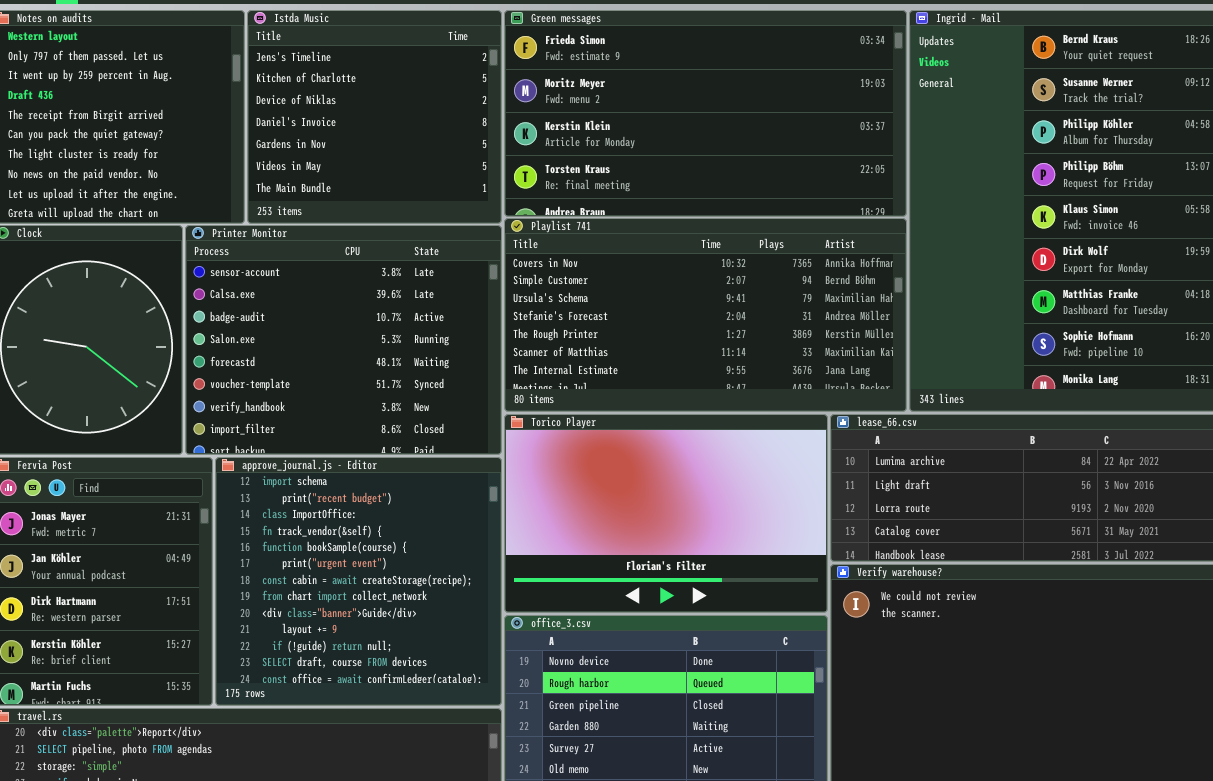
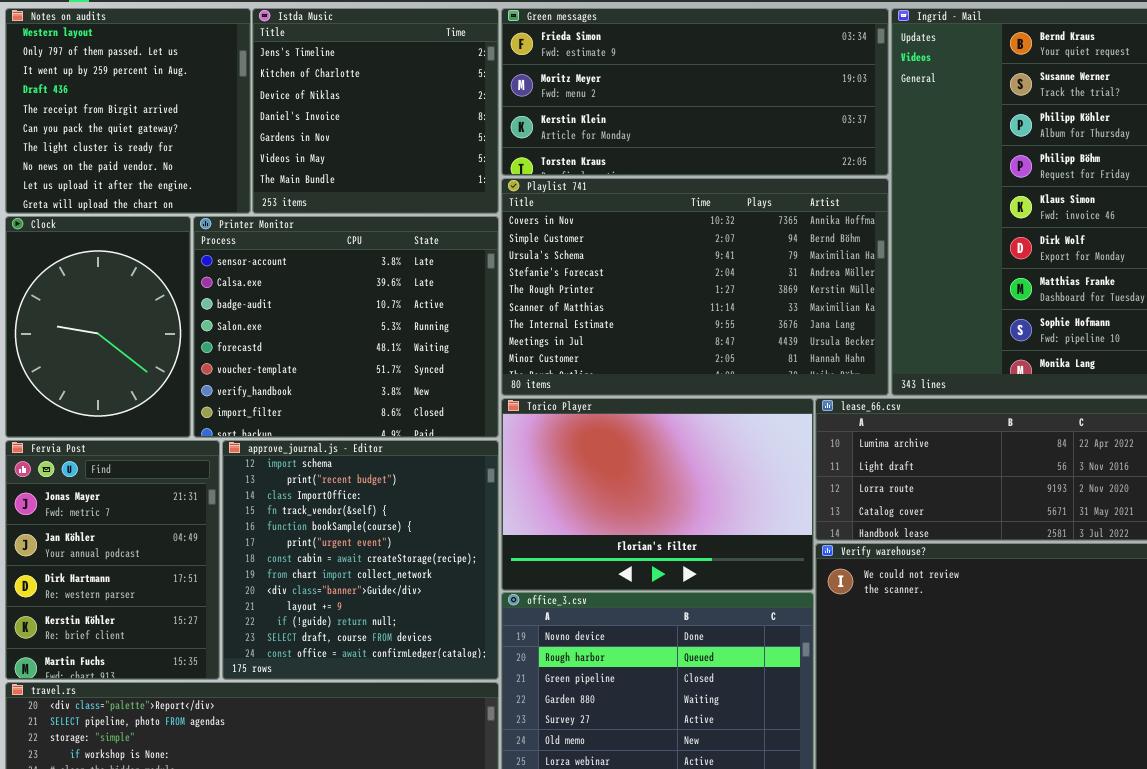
Green messages: [504,10,907,217] -> [501,8,889,176], resized
Playlist 741: [504,218,907,412] -> [501,178,889,396], resized

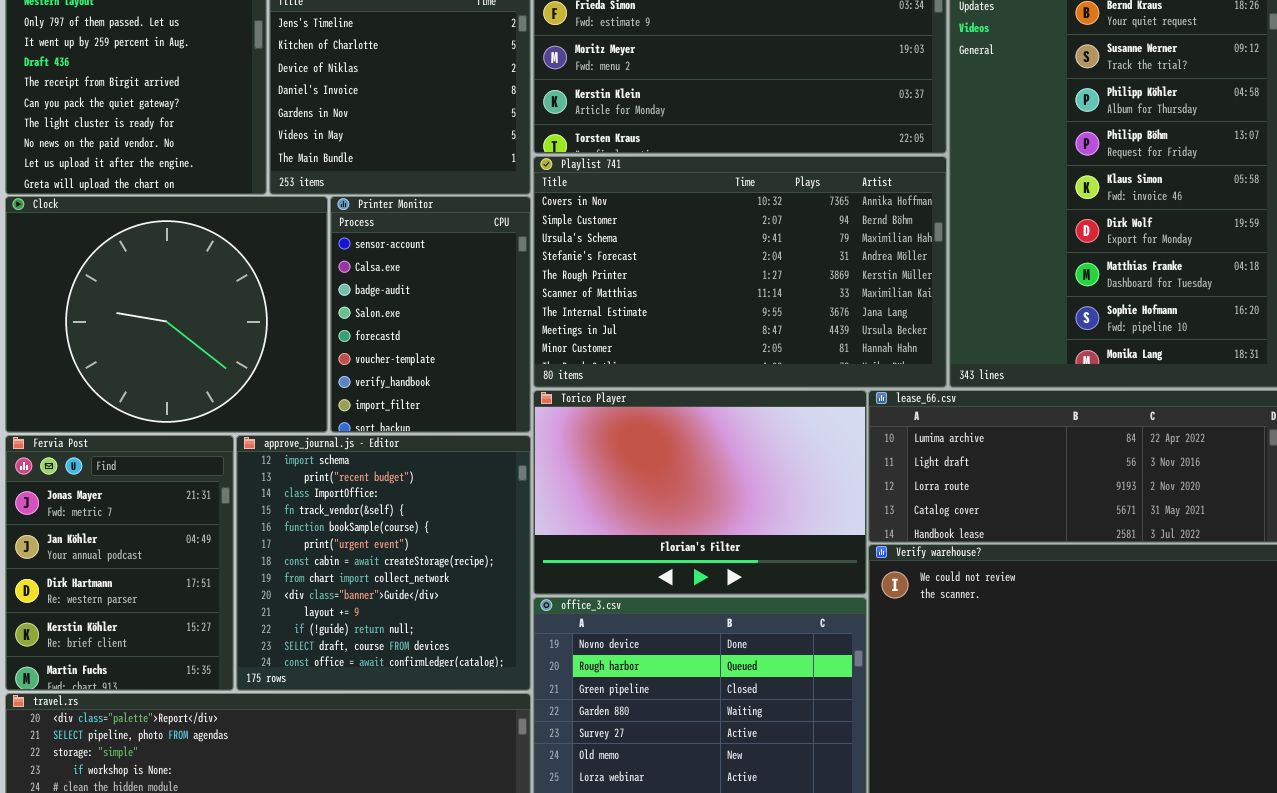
Clock: [5,216,191,438] -> [5,196,328,433], resized
Printer Monitor: [193,216,499,438] -> [330,196,531,433], resized

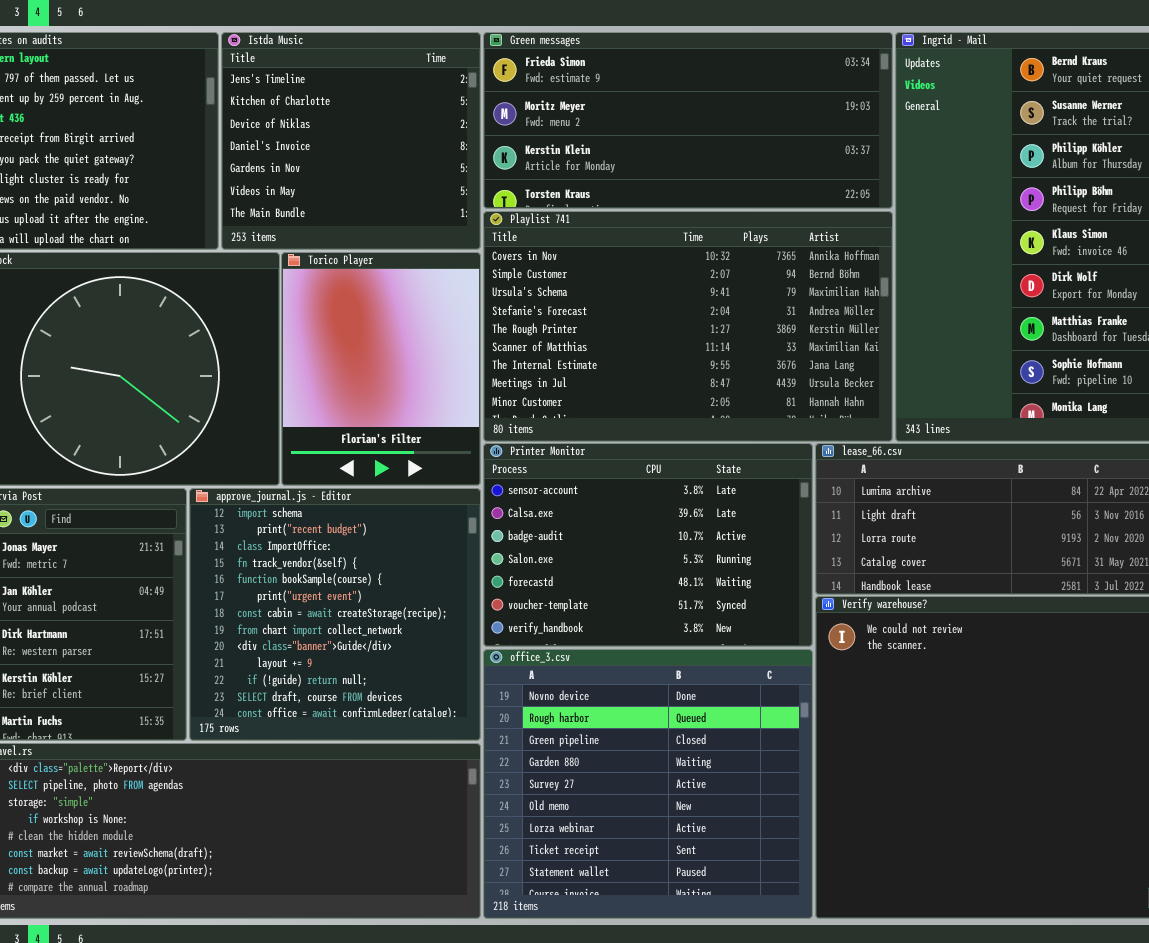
Printer Monitor: [330,196,531,433] -> [483,443,813,647], moved, resized
Torico Player: [533,390,867,595] -> [281,252,481,486], moved, resized

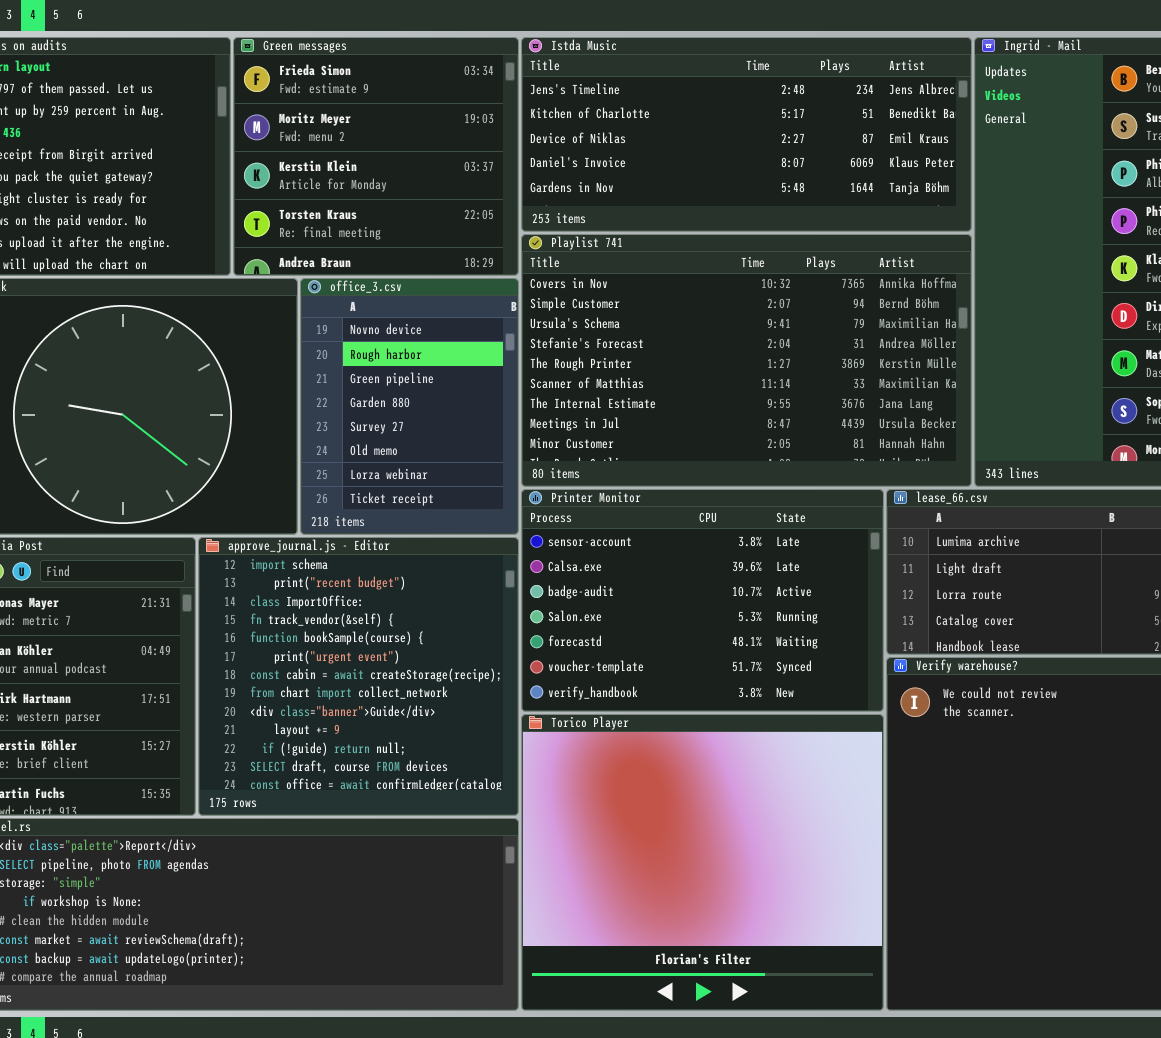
Istda Music: [221,32,481,250] -> [521,37,972,232], moved, resized
Green messages: [483,32,893,209] -> [233,37,519,276], moved, resized
Torico Player: [281,252,481,486] -> [521,714,884,1011], moved, resized
office_3.csv: [483,649,813,919] -> [300,278,519,535], moved, resized

